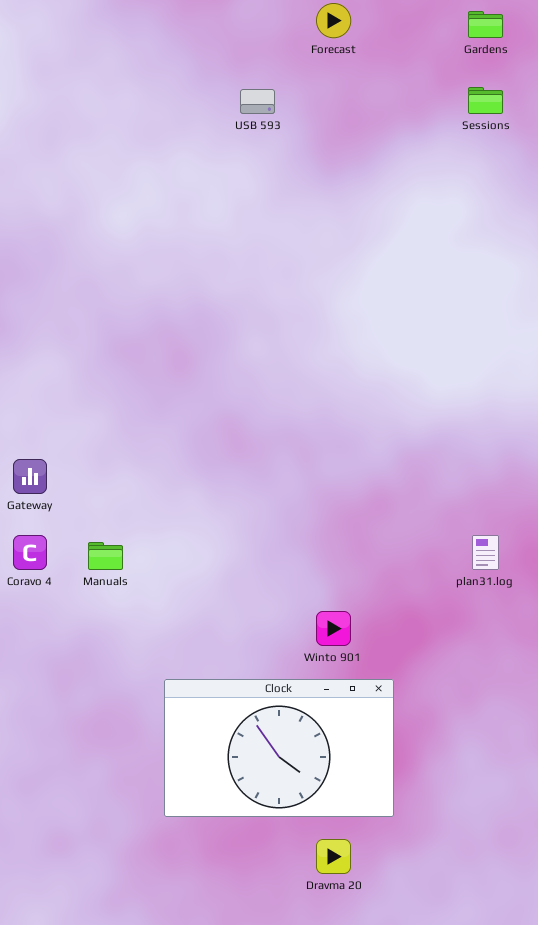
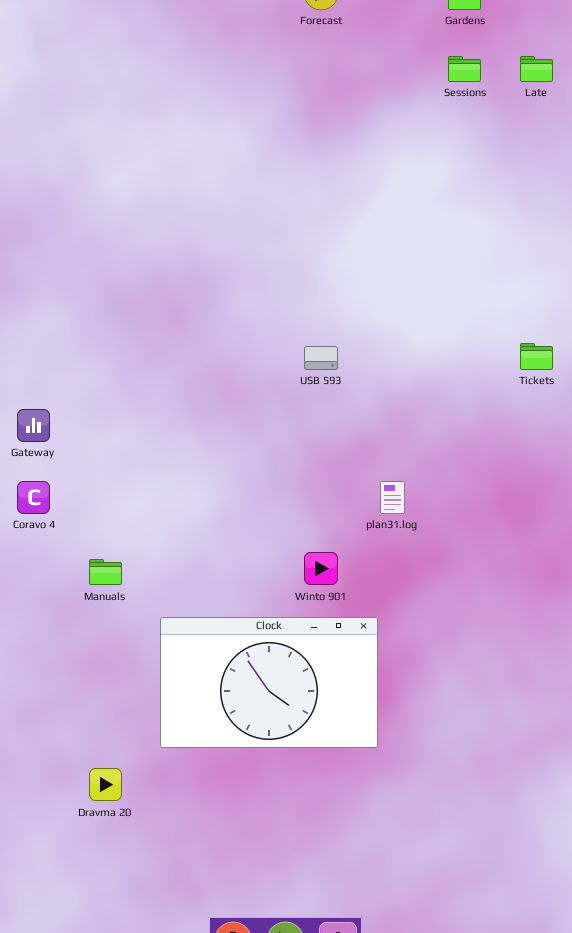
USB 593: [240,89,275,114] -> [304,346,338,370], moved
plan31.log: [472,535,499,570] -> [380,481,405,514], moved
Manuals: [88,542,123,570] -> [89,559,122,585], moved
Dravma 20: [316,839,351,874] -> [89,768,122,801], moved

